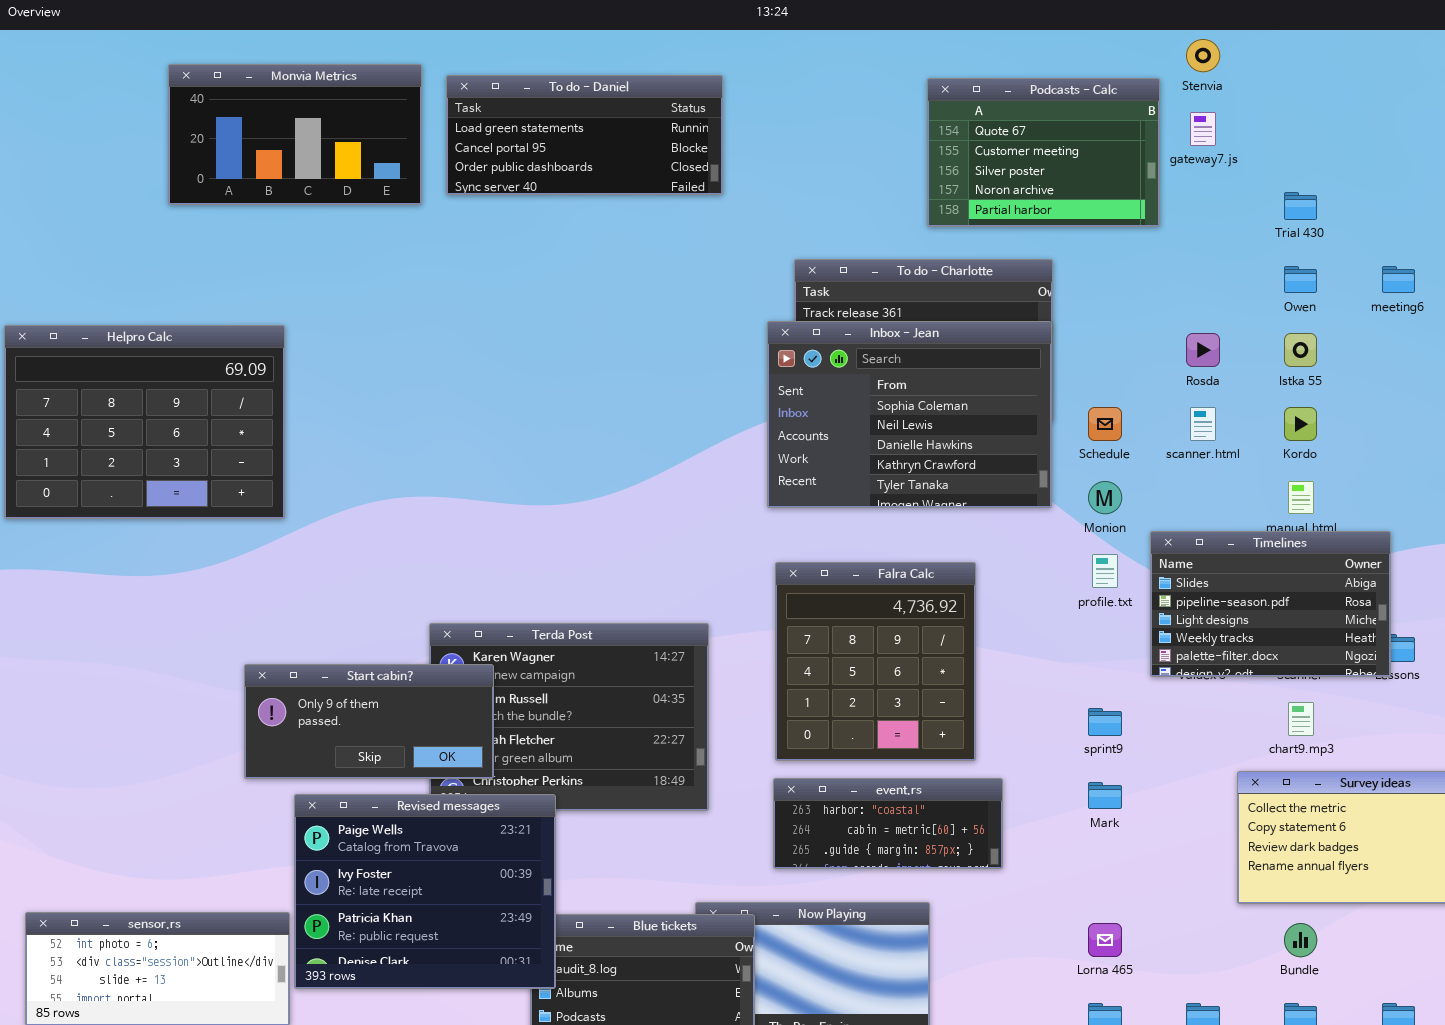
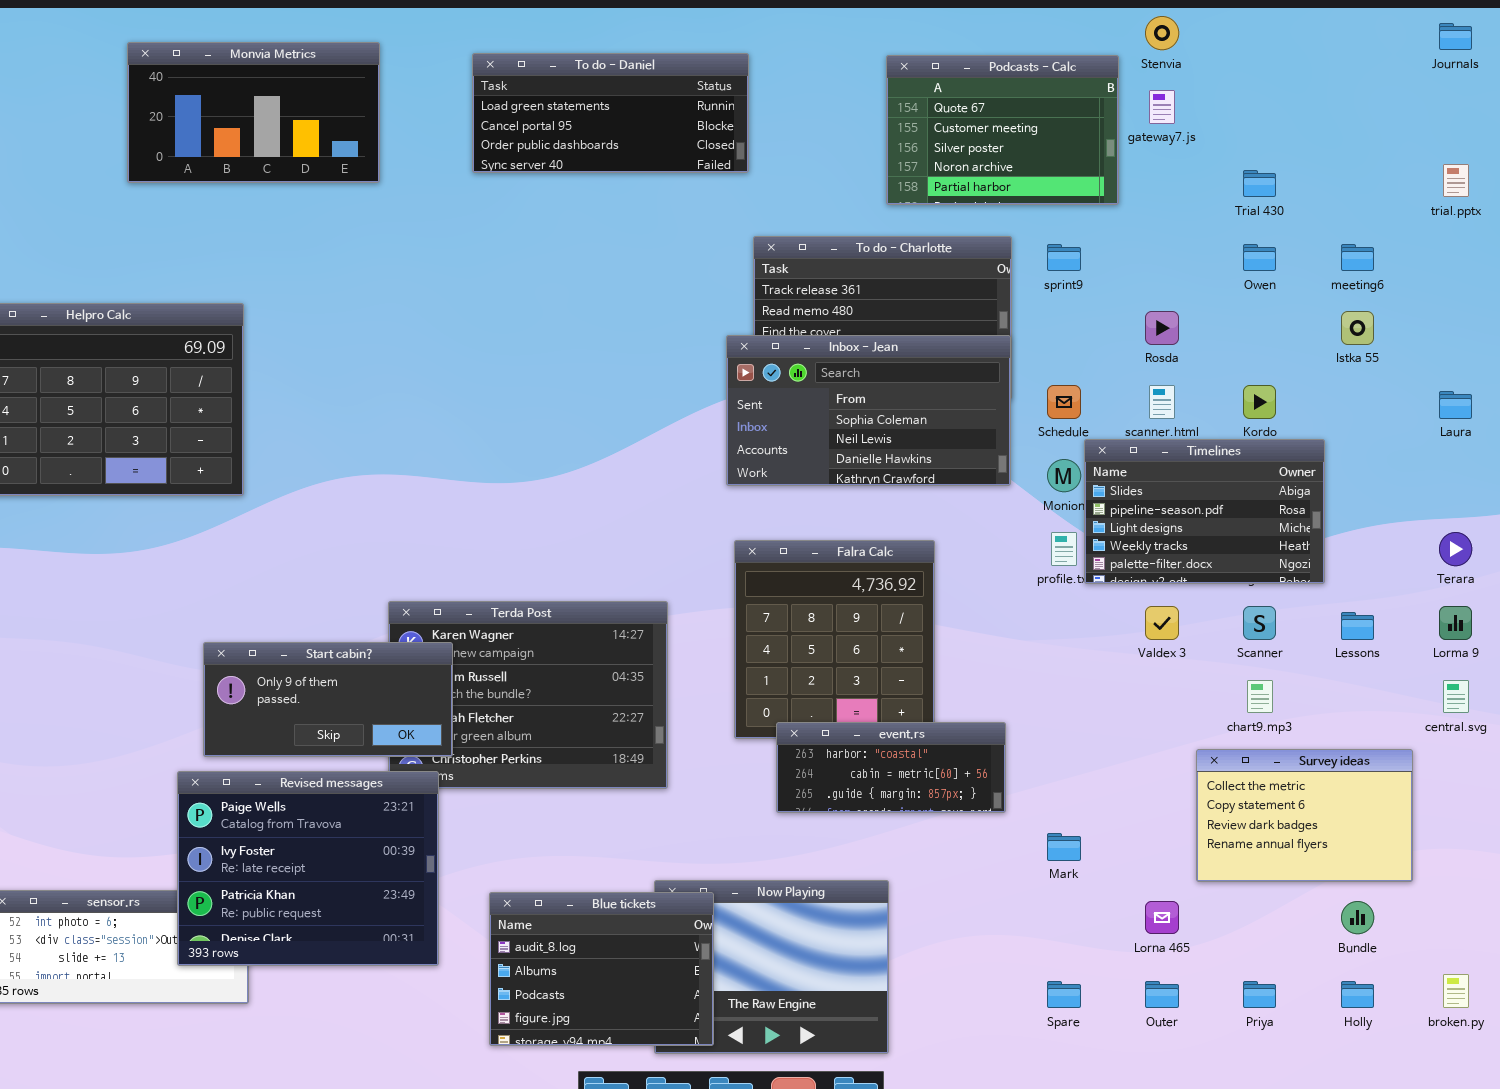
To do - Daniel: [446,75,723,195] -> [472,53,749,173], moved
Inbox - Jean: [767,321,1052,508] -> [726,335,1011,486], resized
Istka 55: [1284,333,1317,367] -> [1341,311,1374,345], moved
Timelines: [1150,531,1391,677] -> [1084,439,1325,584], moved
sprint9: [1088,708,1122,736] -> [1047,244,1081,271], moved
event.rs: [773,778,1003,869] -> [776,722,1006,813], moved
Mark: [1088,782,1122,809] -> [1047,833,1081,861], moved
Revised messages: [294,794,556,989] -> [177,771,439,966], moved
Lorna 465: [1088,923,1122,957] -> [1145,901,1179,934], moved
Bundle: [1284,923,1317,957] -> [1341,901,1374,934], moved

